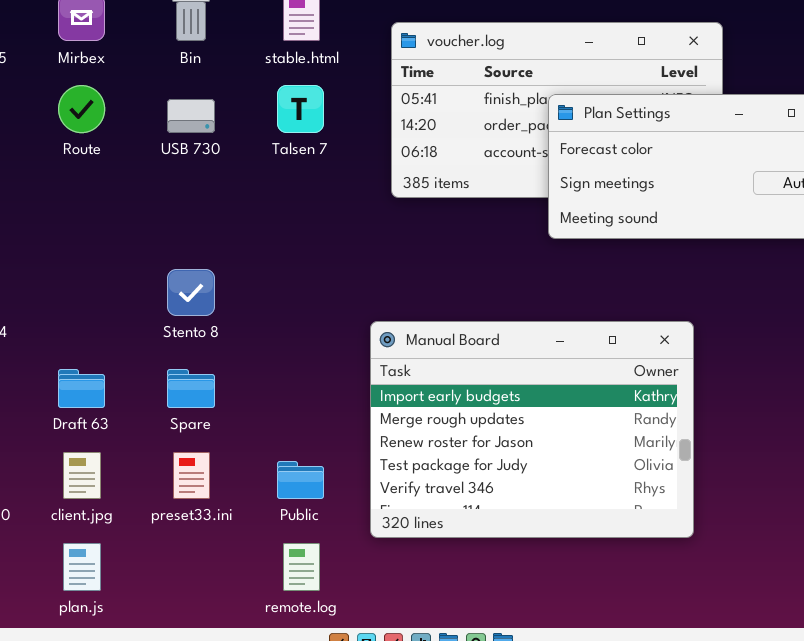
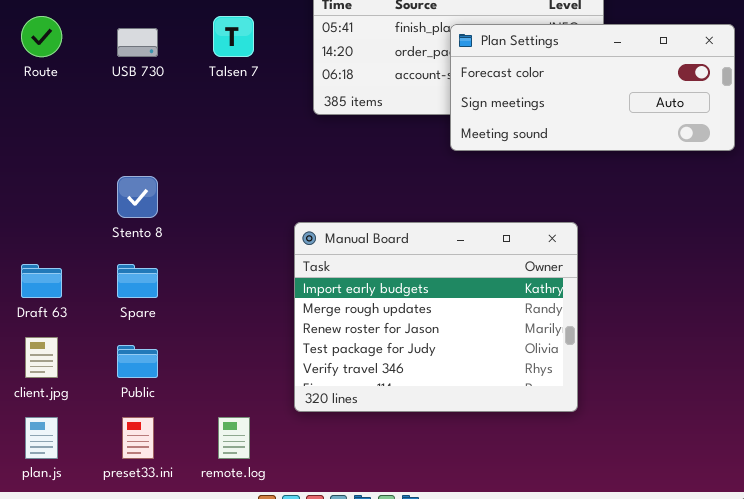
preset33.ini: [173,452,210,499] -> [122,417,154,459], moved
Public: [277,461,324,499] -> [117,345,158,378], moved

